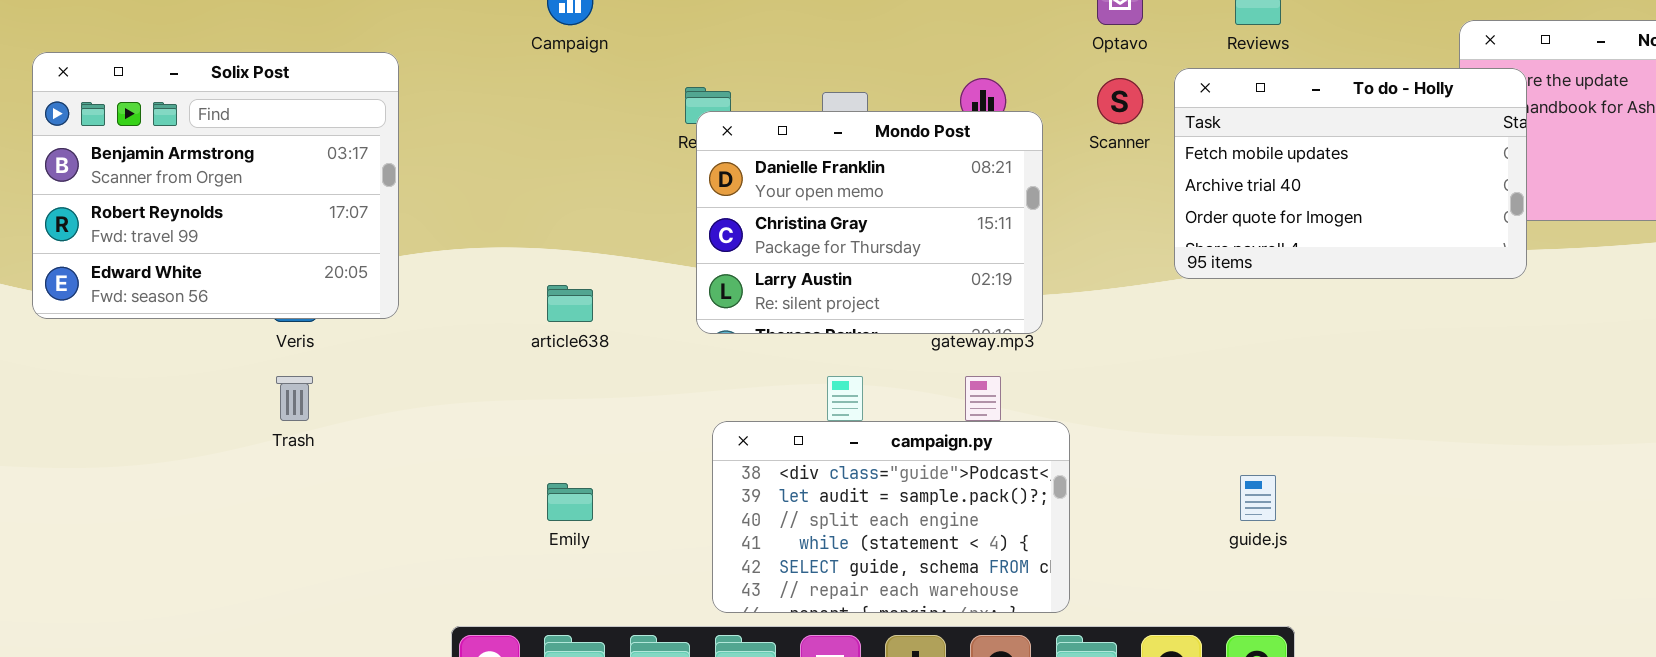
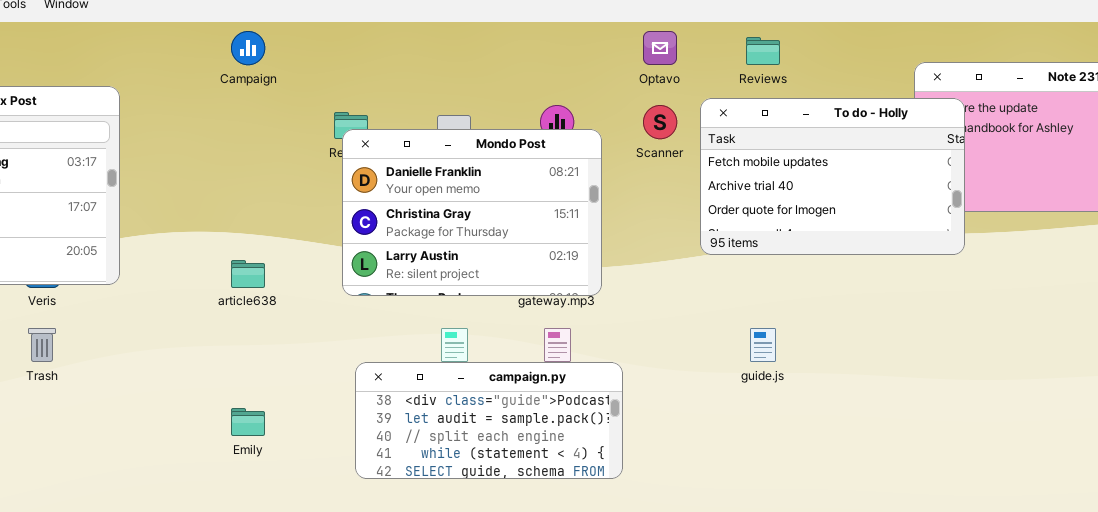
campaign.py: [712,421,1070,613] -> [355,362,623,479], resized
guide.js: [1240,475,1276,521] -> [750,328,776,362], moved

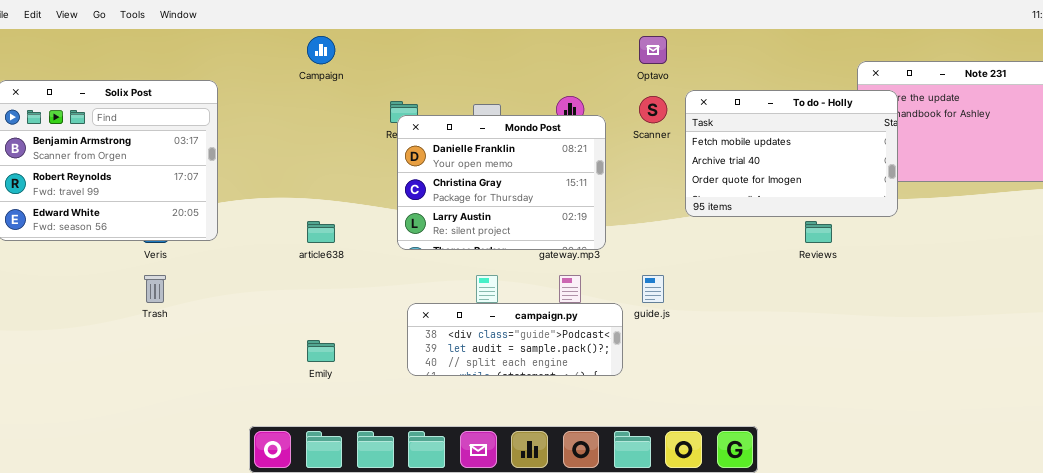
Reviews: [746,37,780,65] -> [805,221,832,243], moved
guide.js: [750,328,776,362] -> [642,275,664,303], moved
campaign.py: [355,362,623,479] -> [407,303,623,376], resized

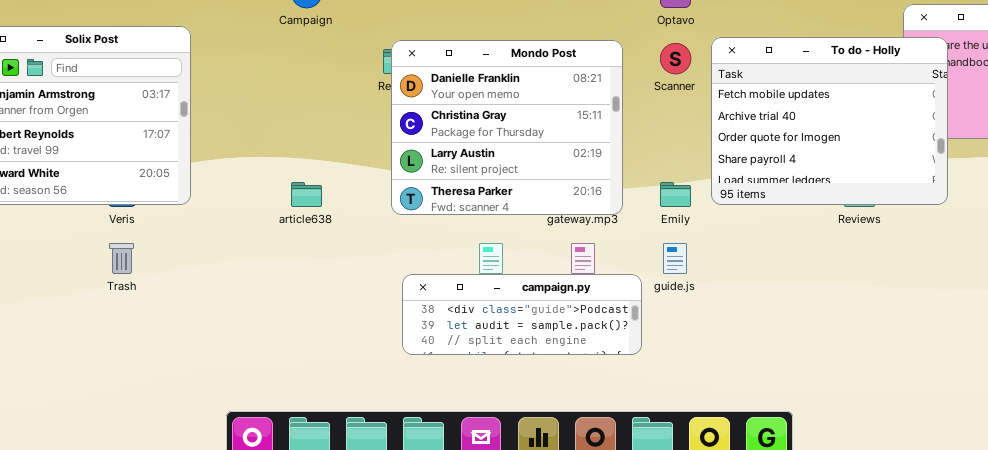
To do - Holly: [685,90,898,217] -> [711,37,948,205], resized
Mondo Post: [397,115,606,250] -> [391,40,623,215], resized
Emily: [307,340,335,362] -> [660,182,691,207], moved

